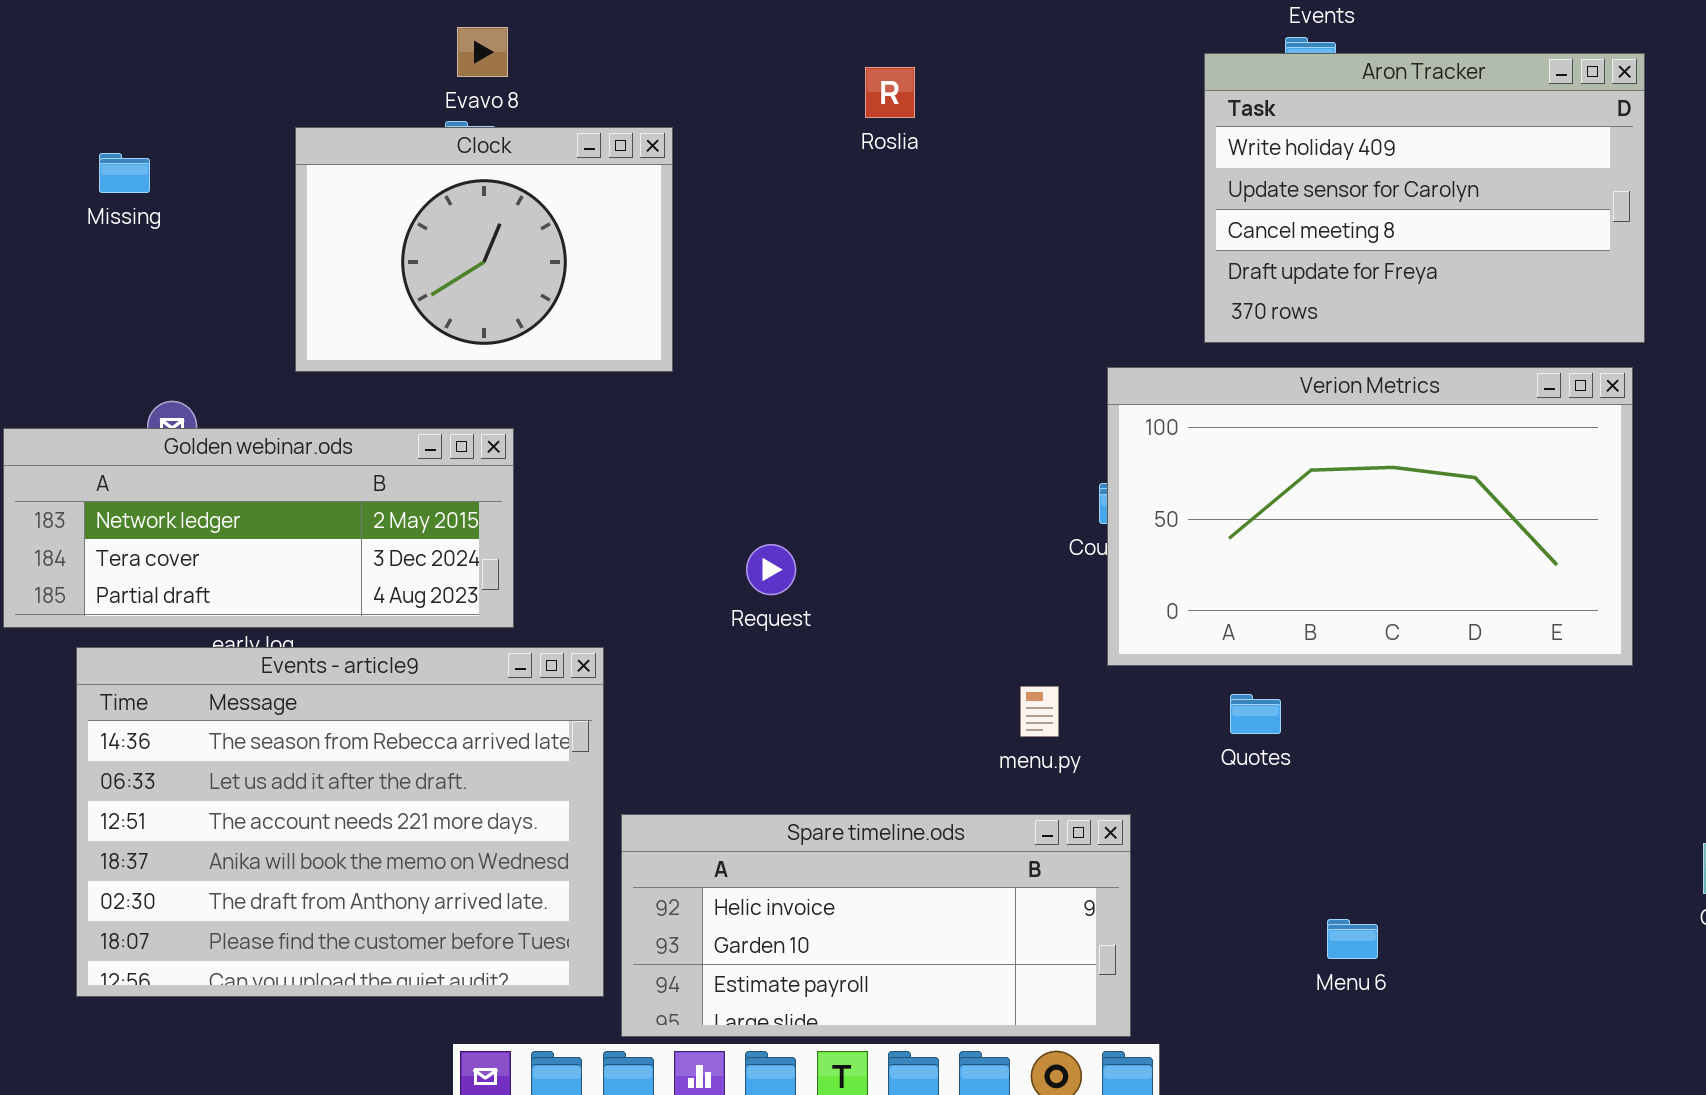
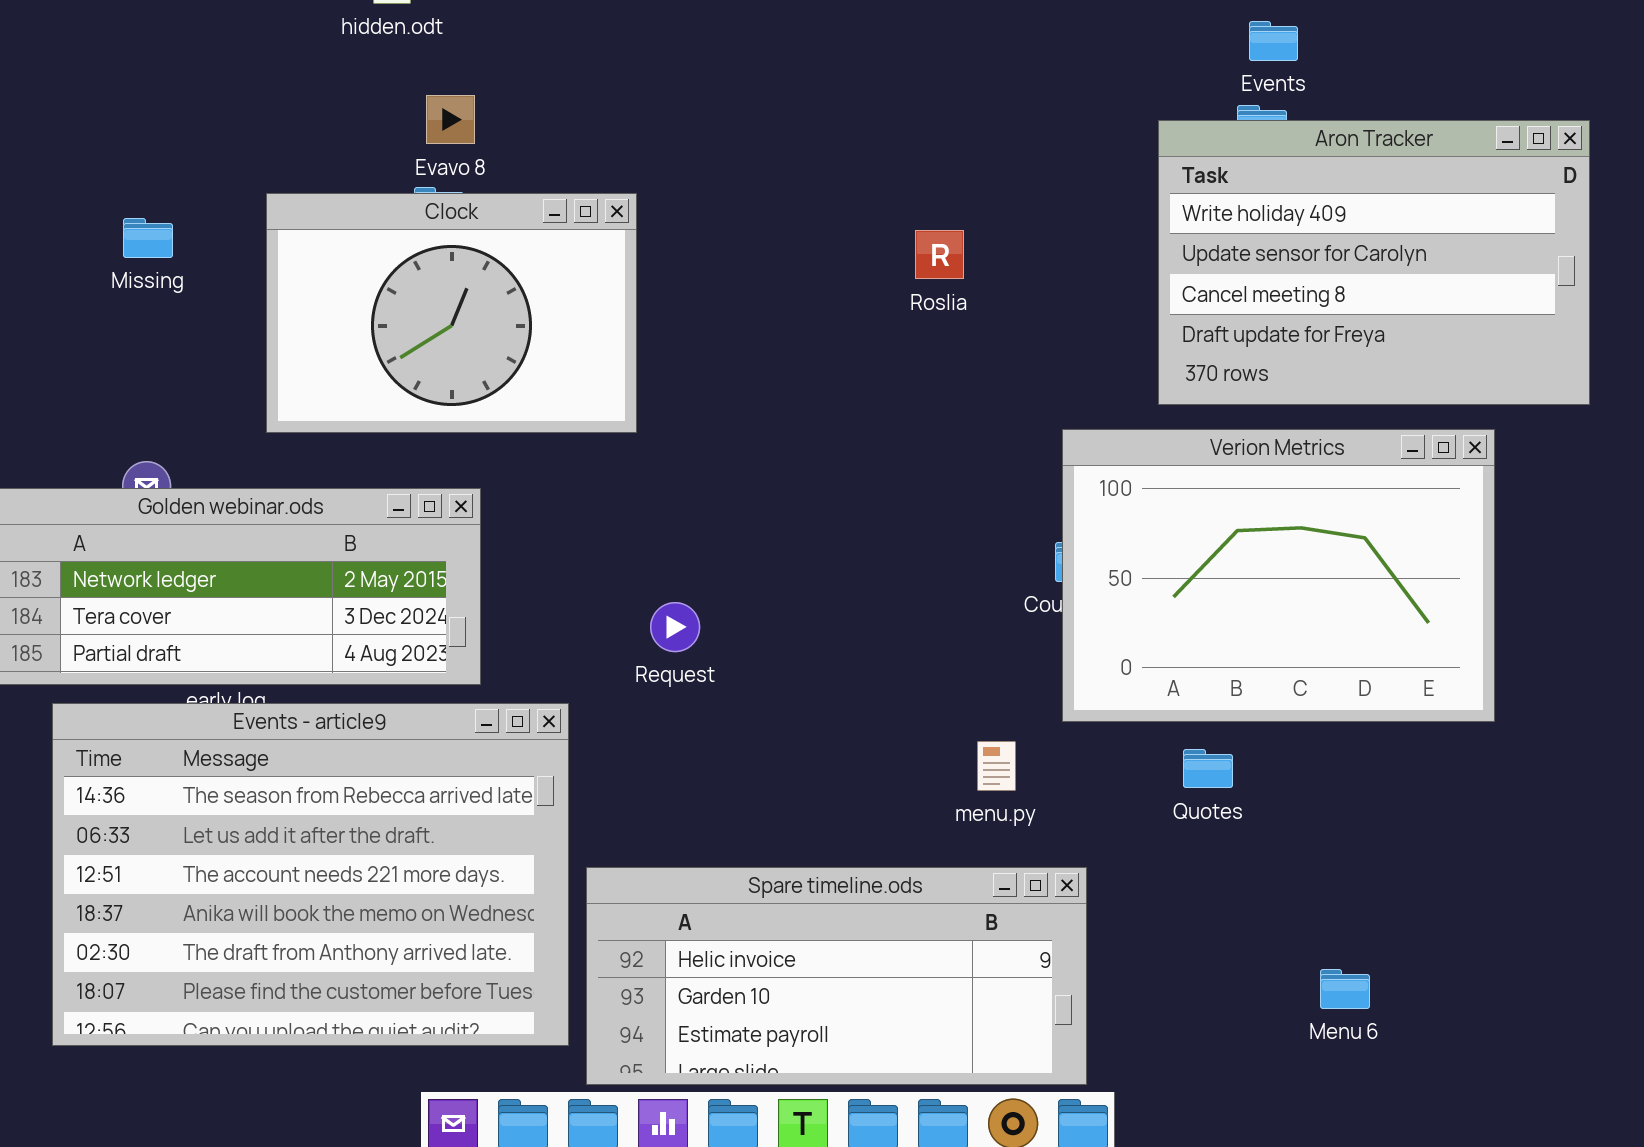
Roslia: [865,67,915,118] -> [915,230,964,279], moved
Missing: [99,153,150,193] -> [123,218,173,258], moved
Verion Metrics: [1107,367,1633,666] -> [1062,429,1495,722], resized
Request: [746,544,796,595] -> [650,602,700,652], moved
Menu 6: [1327,919,1378,959] -> [1320,969,1370,1009], moved

